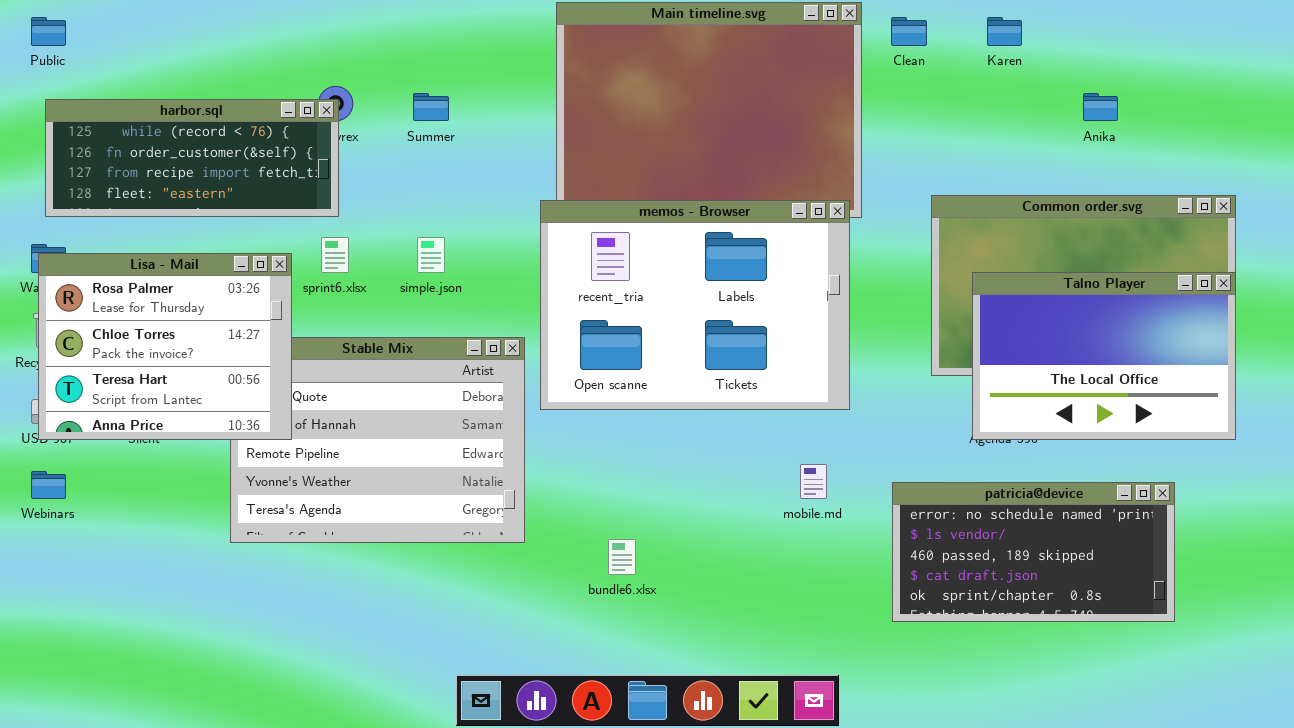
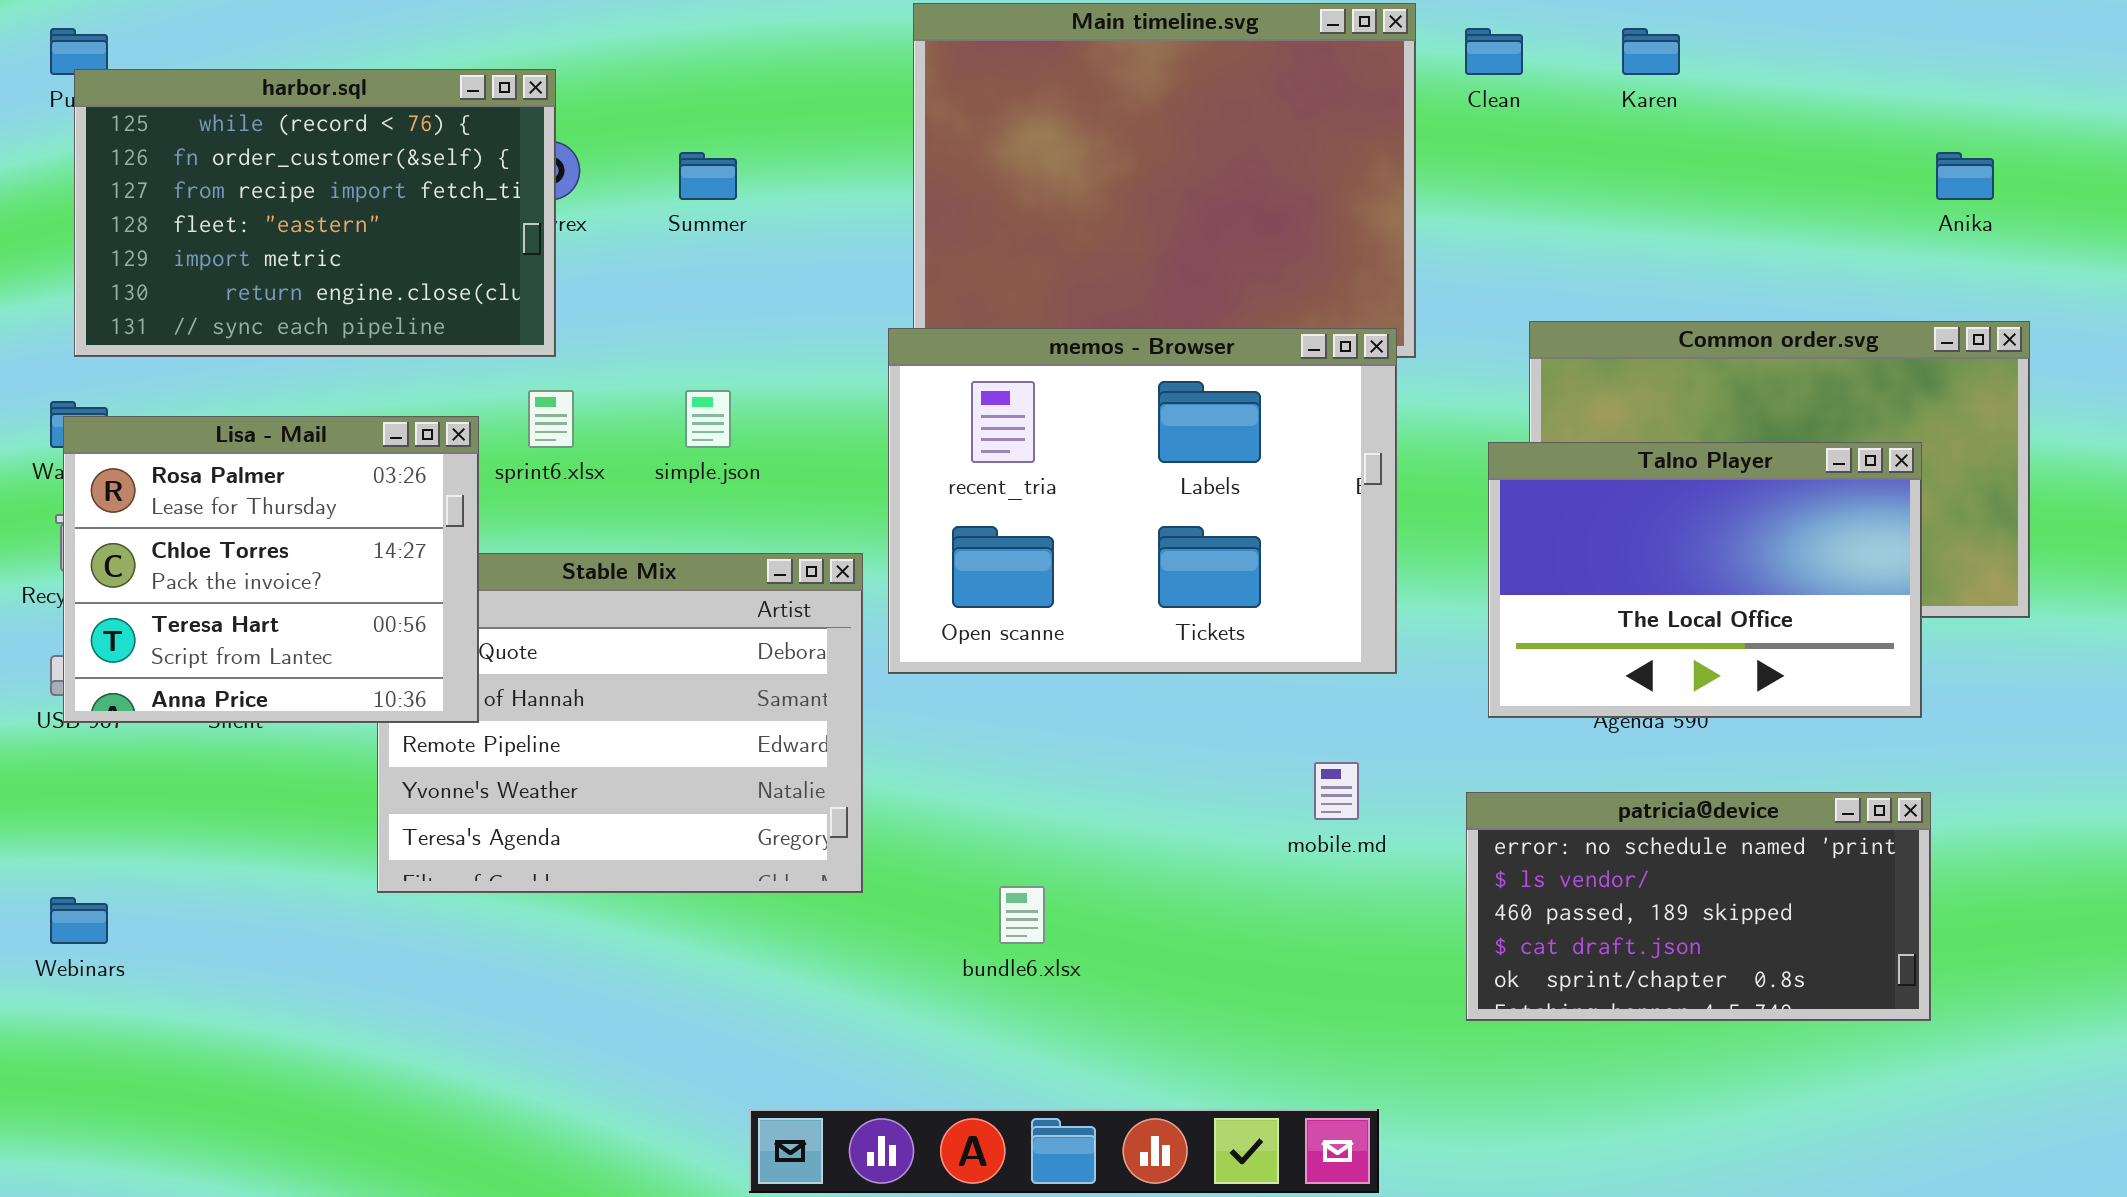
Anika: [1083,93,1118,121] -> [1936,152,1994,200], moved
harbor.sql: [45,99,339,217] -> [74,69,556,357], resized
Talno Player: [972,272,1236,440] -> [1488,442,1922,718], moved
Webinars: [31,471,66,499] -> [50,897,108,944], moved

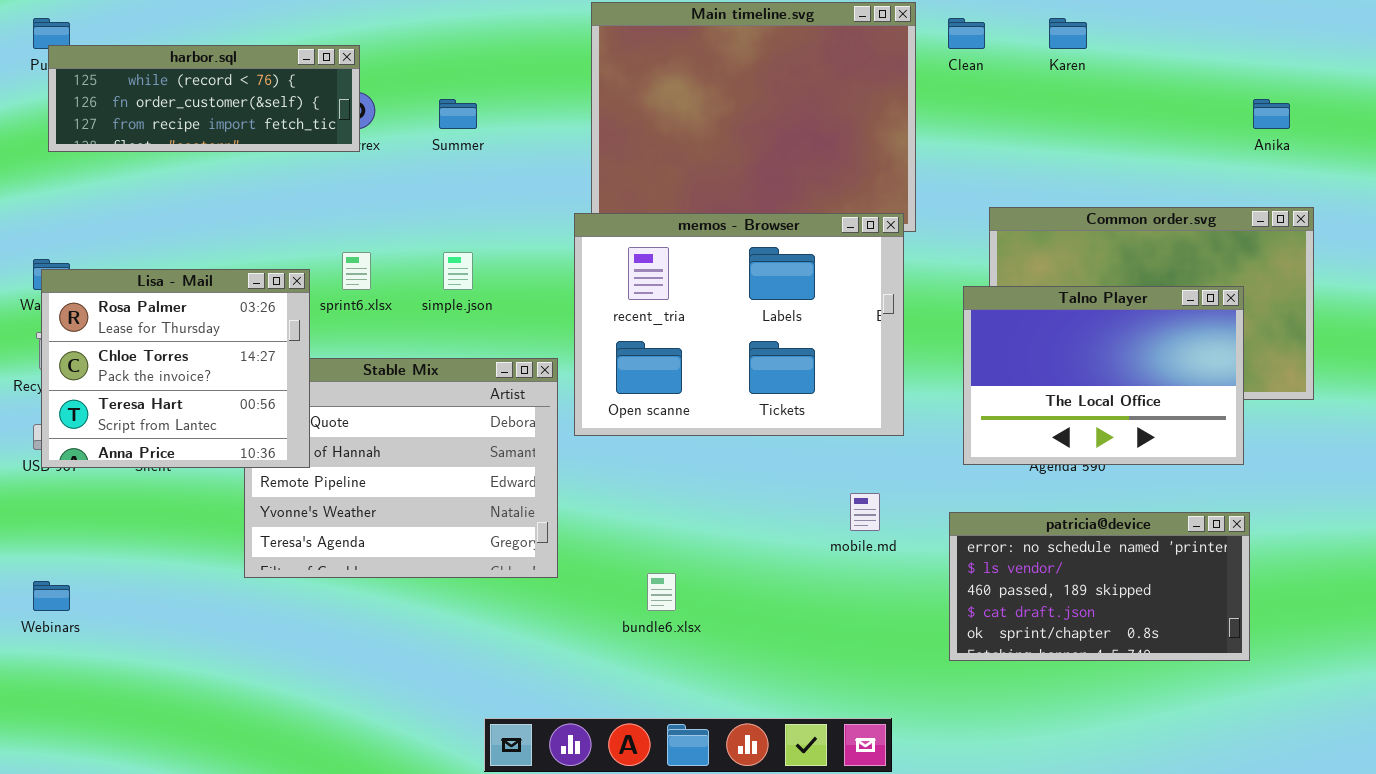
harbor.sql: [74,69,556,357] -> [48,45,360,152], resized

